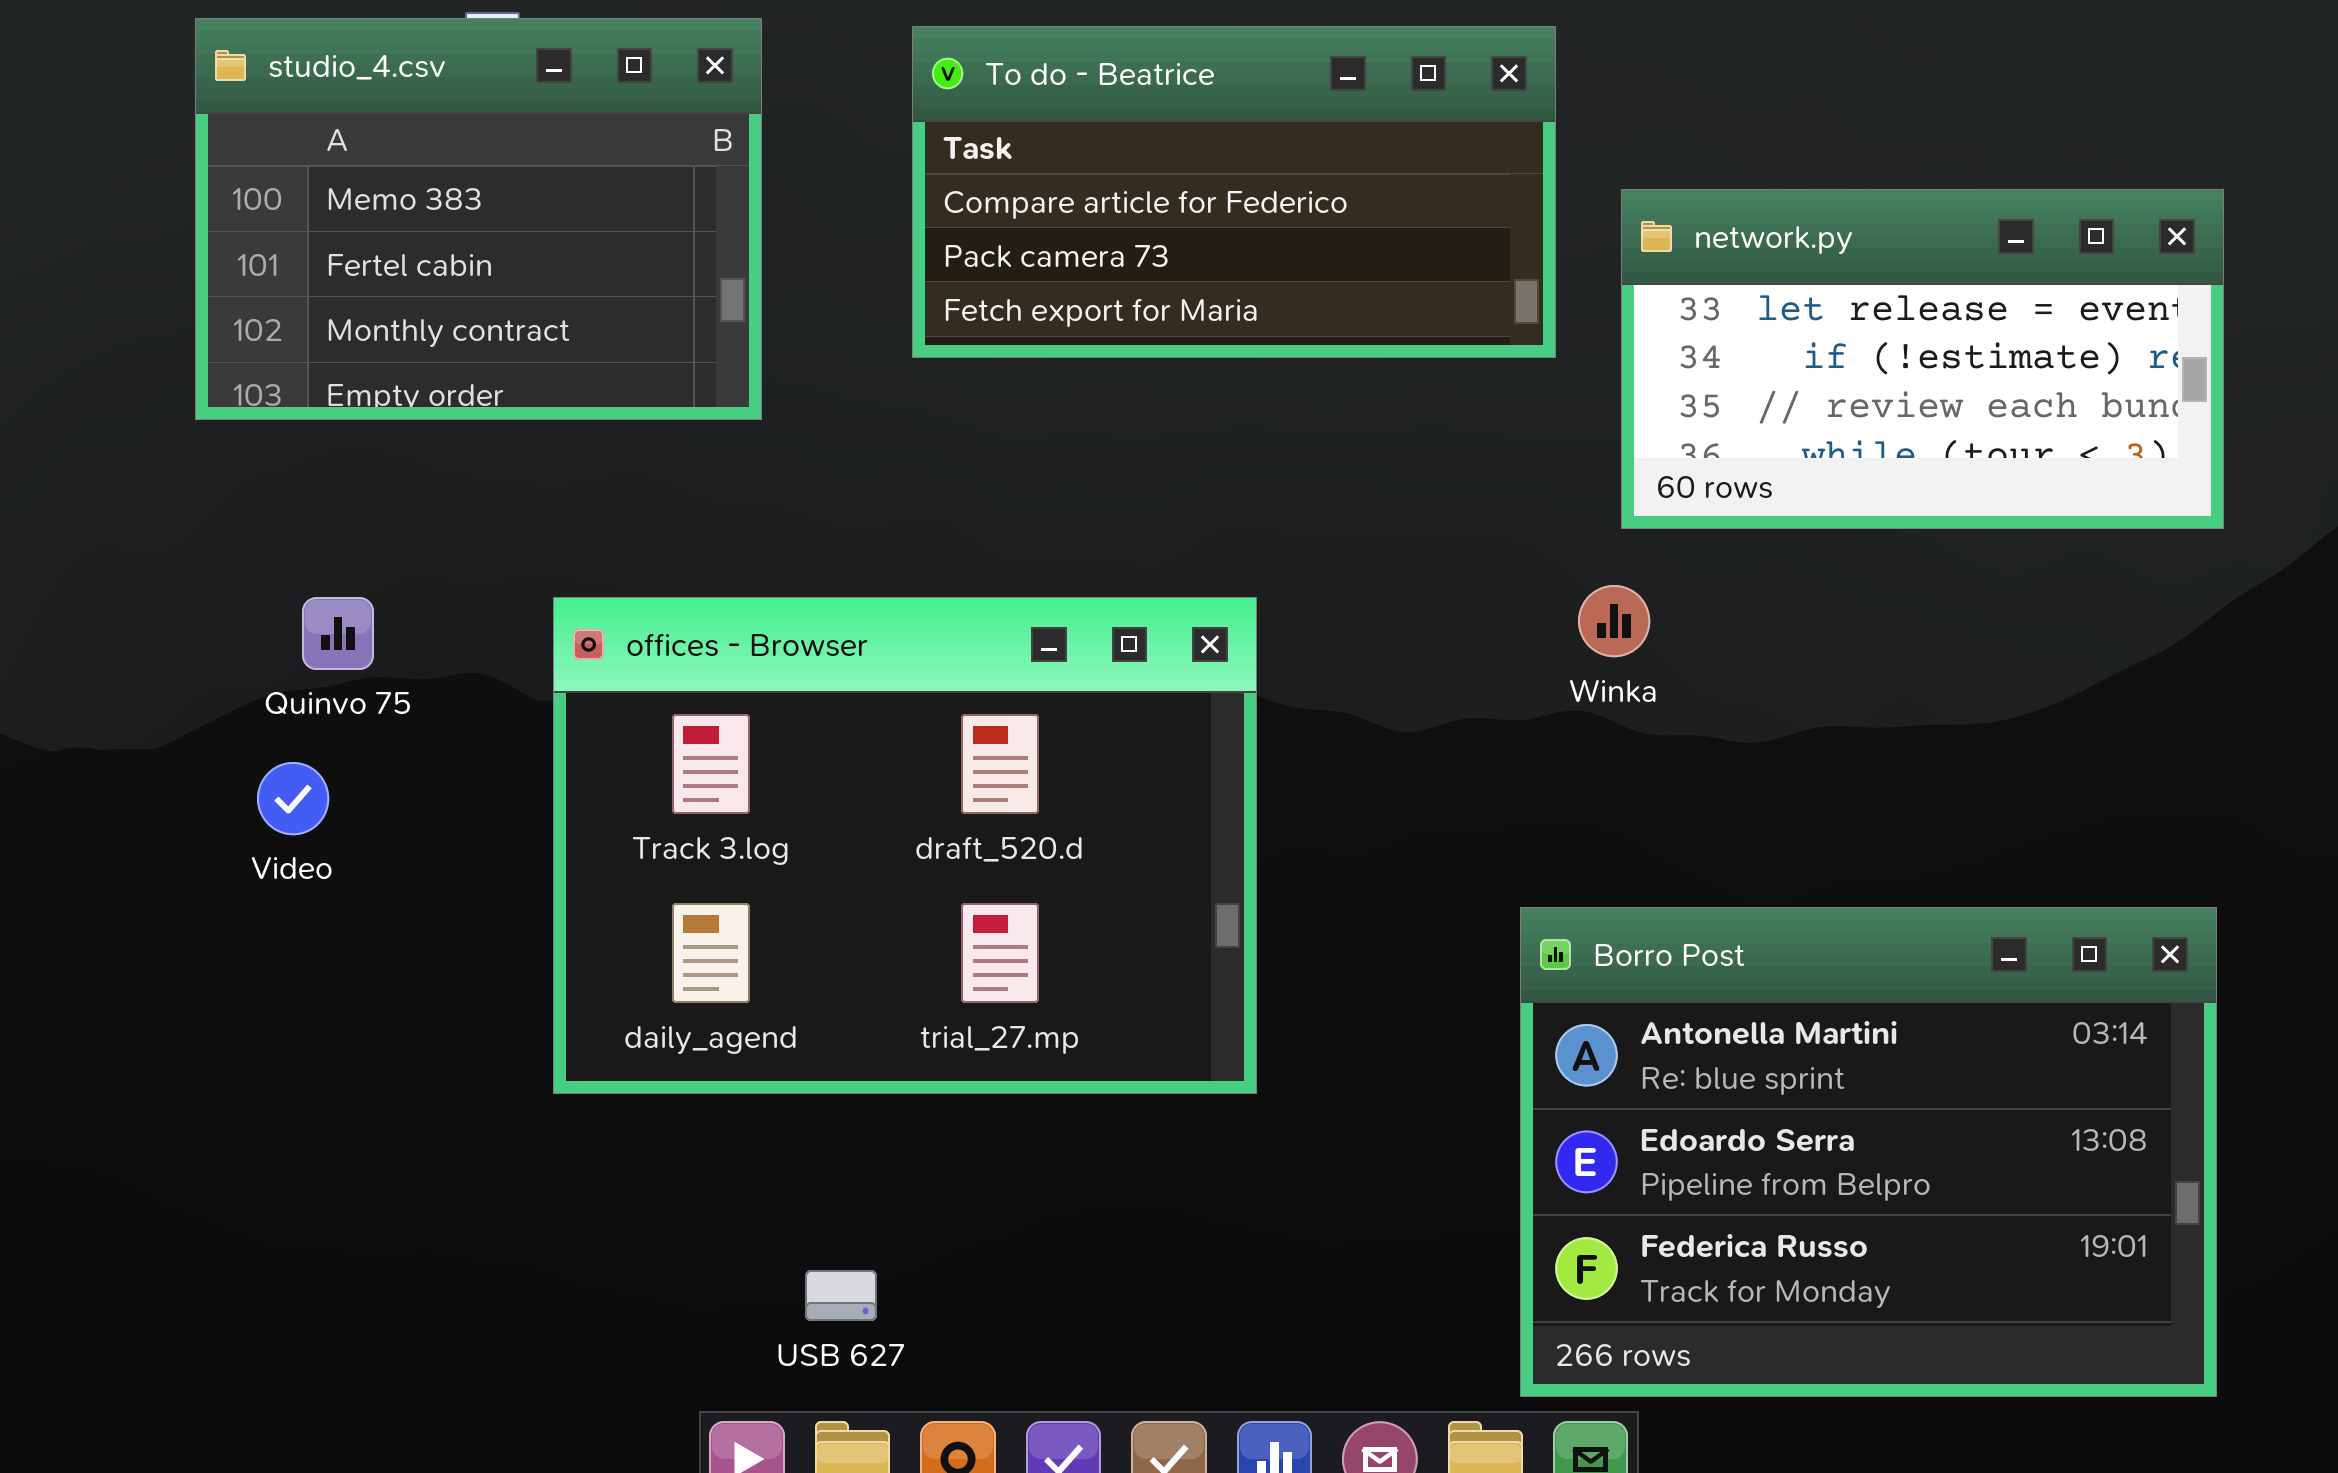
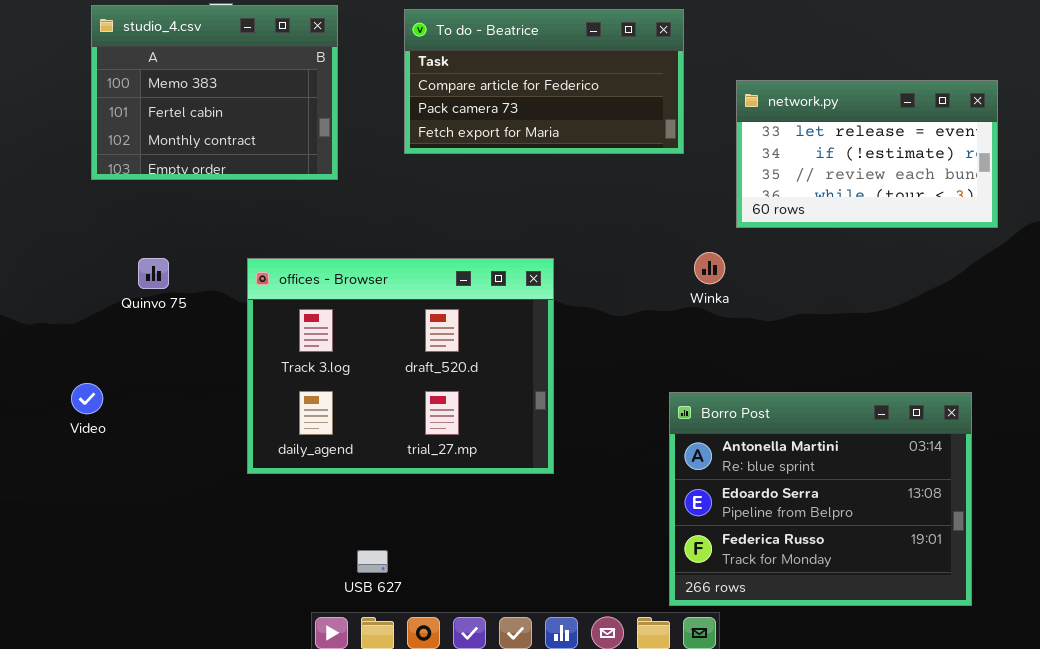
network.py: [1621,189,2224,529] -> [736,80,998,228], moved
Video: [257,762,329,835] -> [71,383,103,414], moved

